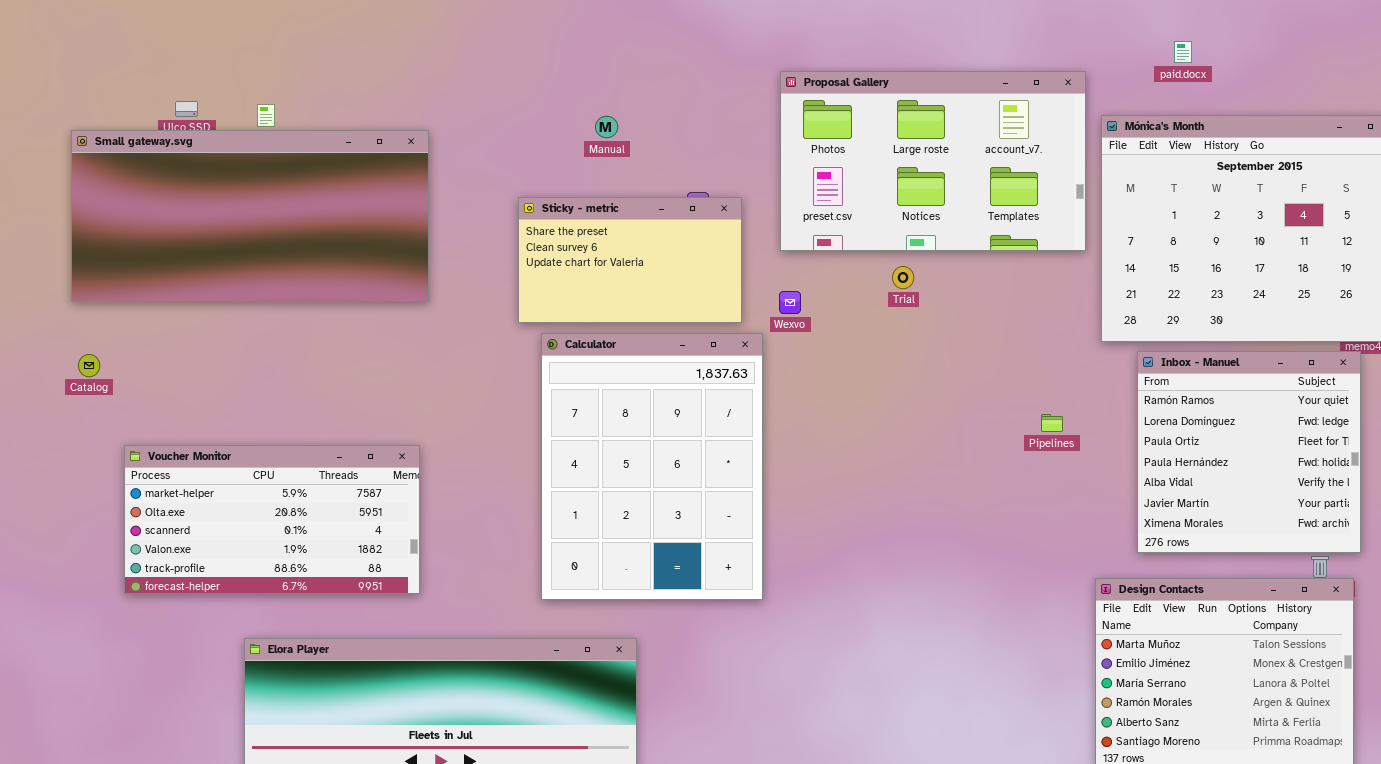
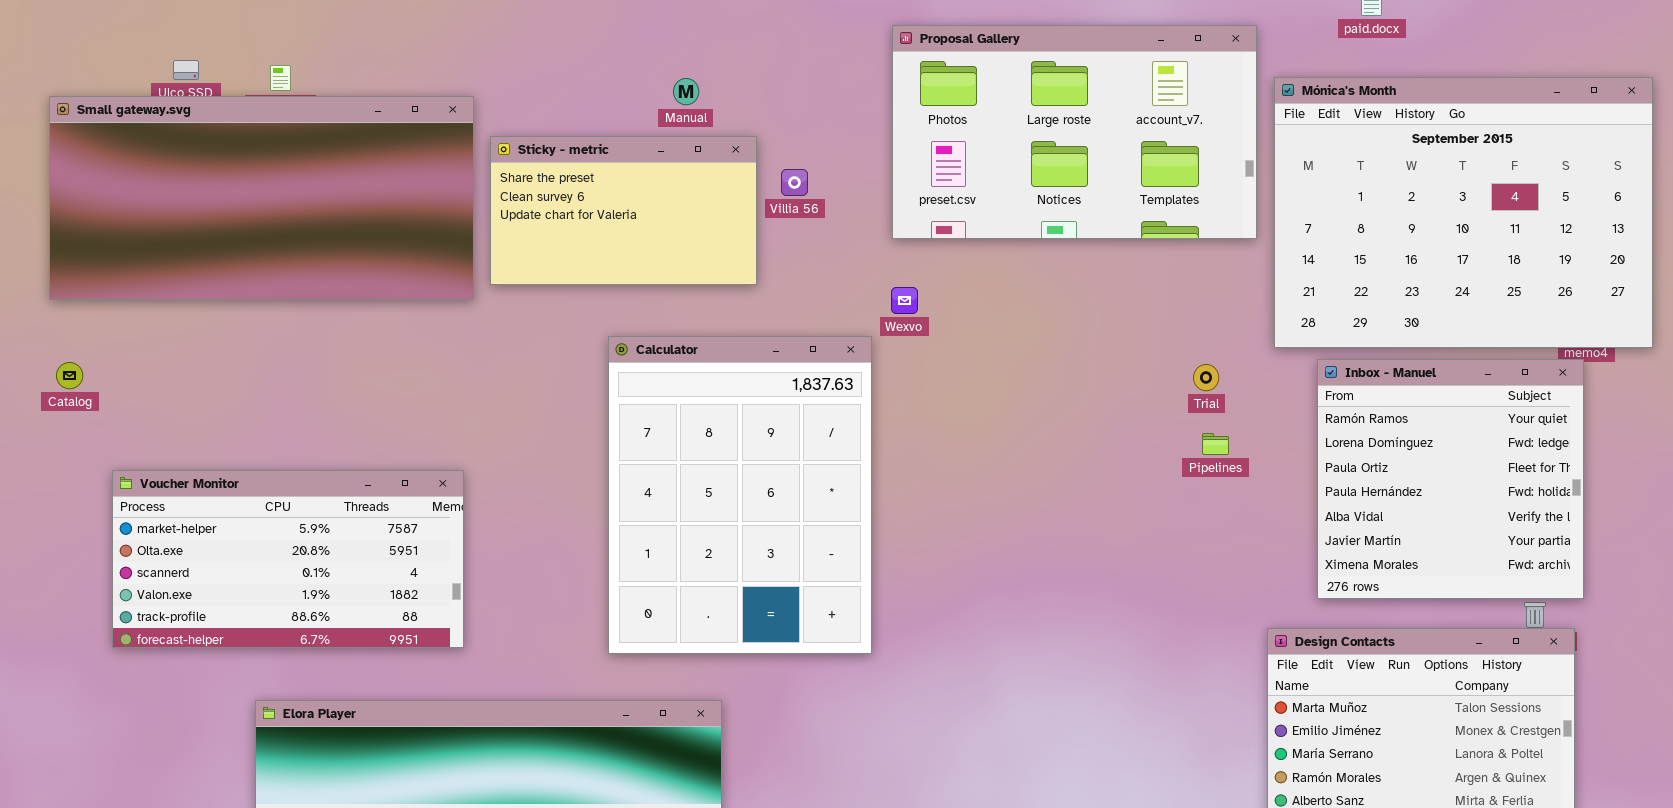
Sticky - metric: [518,197,742,323] -> [490,136,757,285], moved
Trial: [892,266,914,289] -> [1193,364,1219,391], moved

